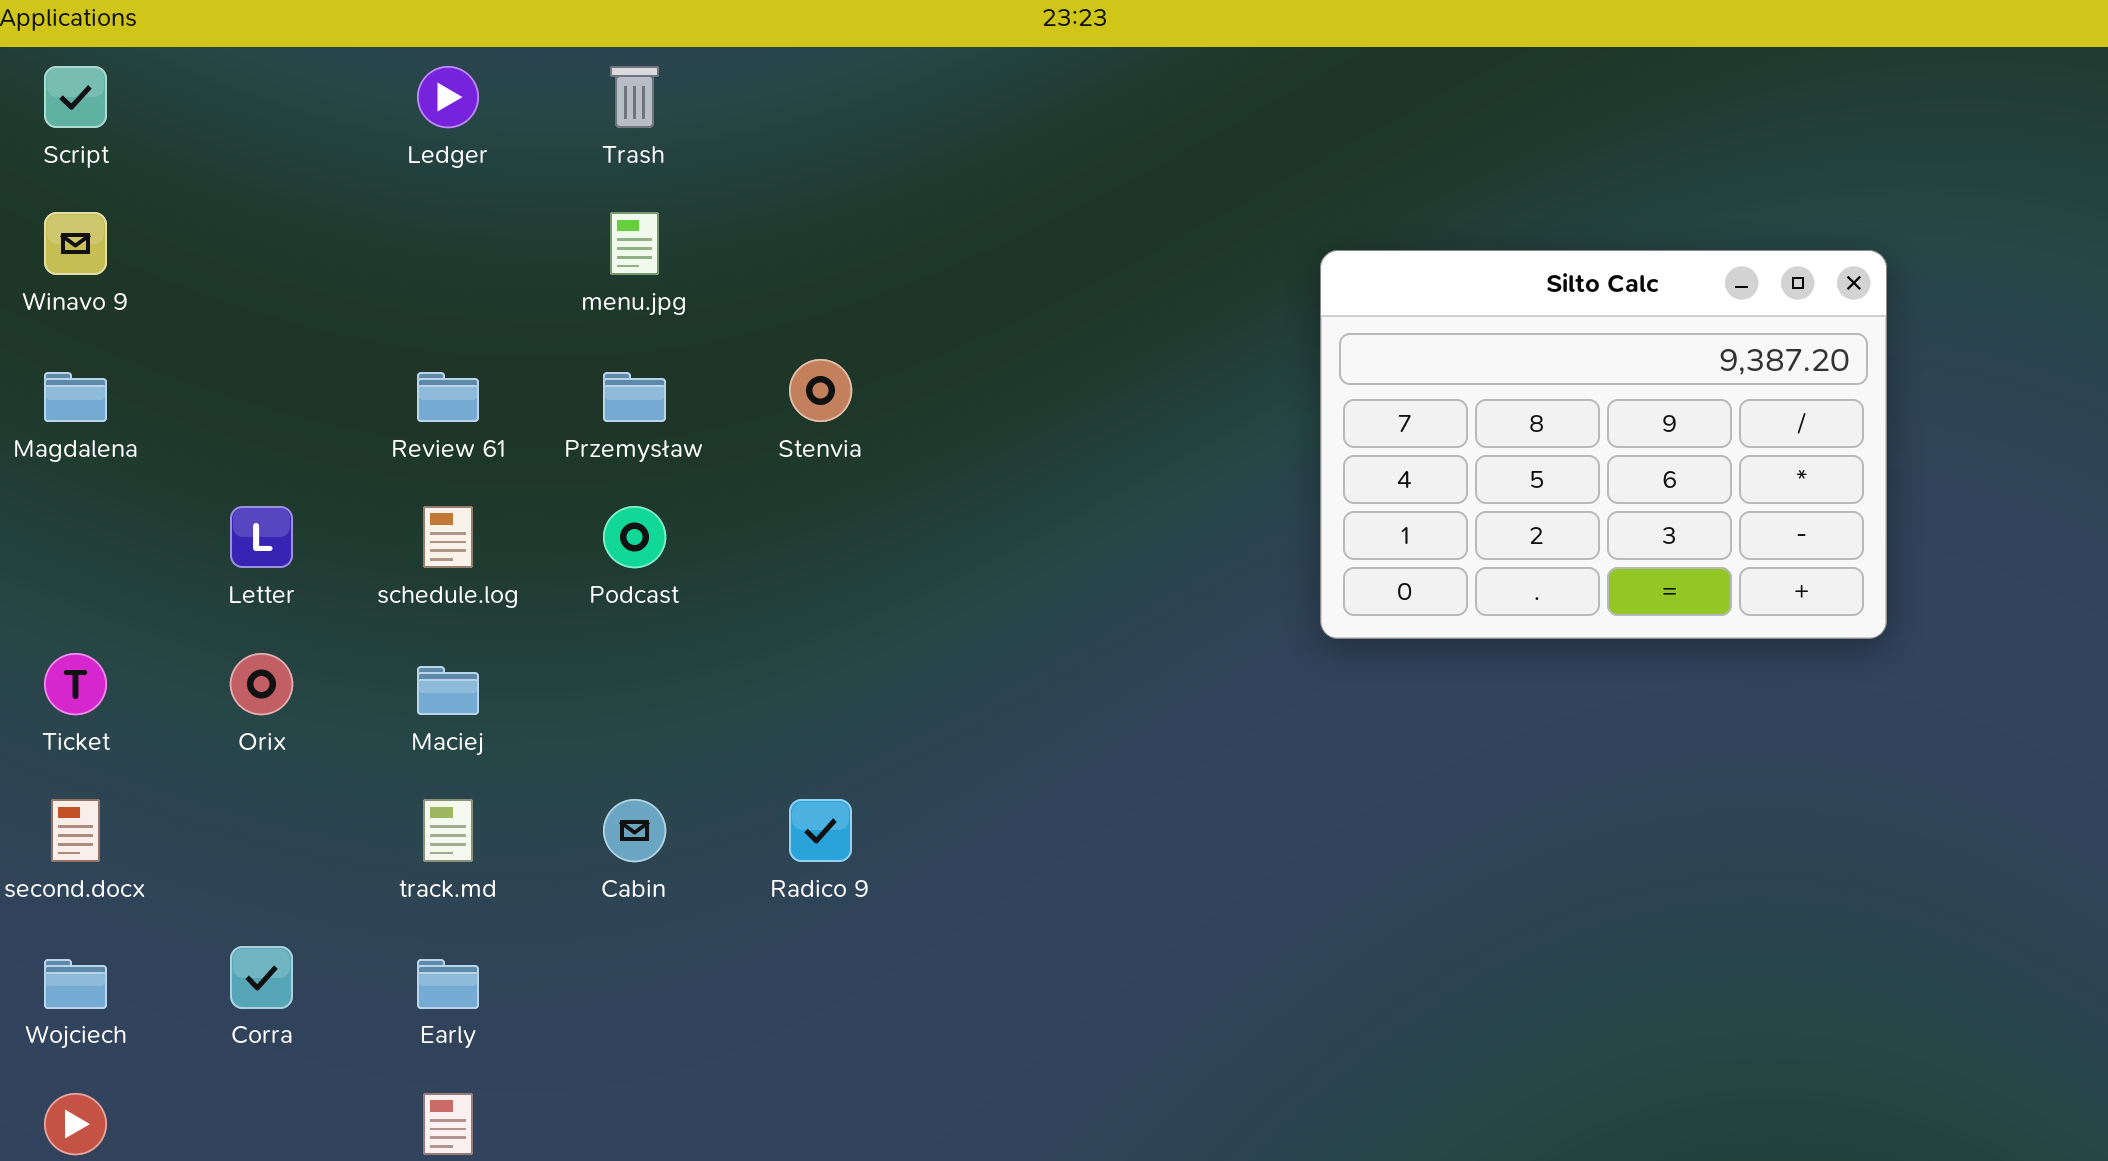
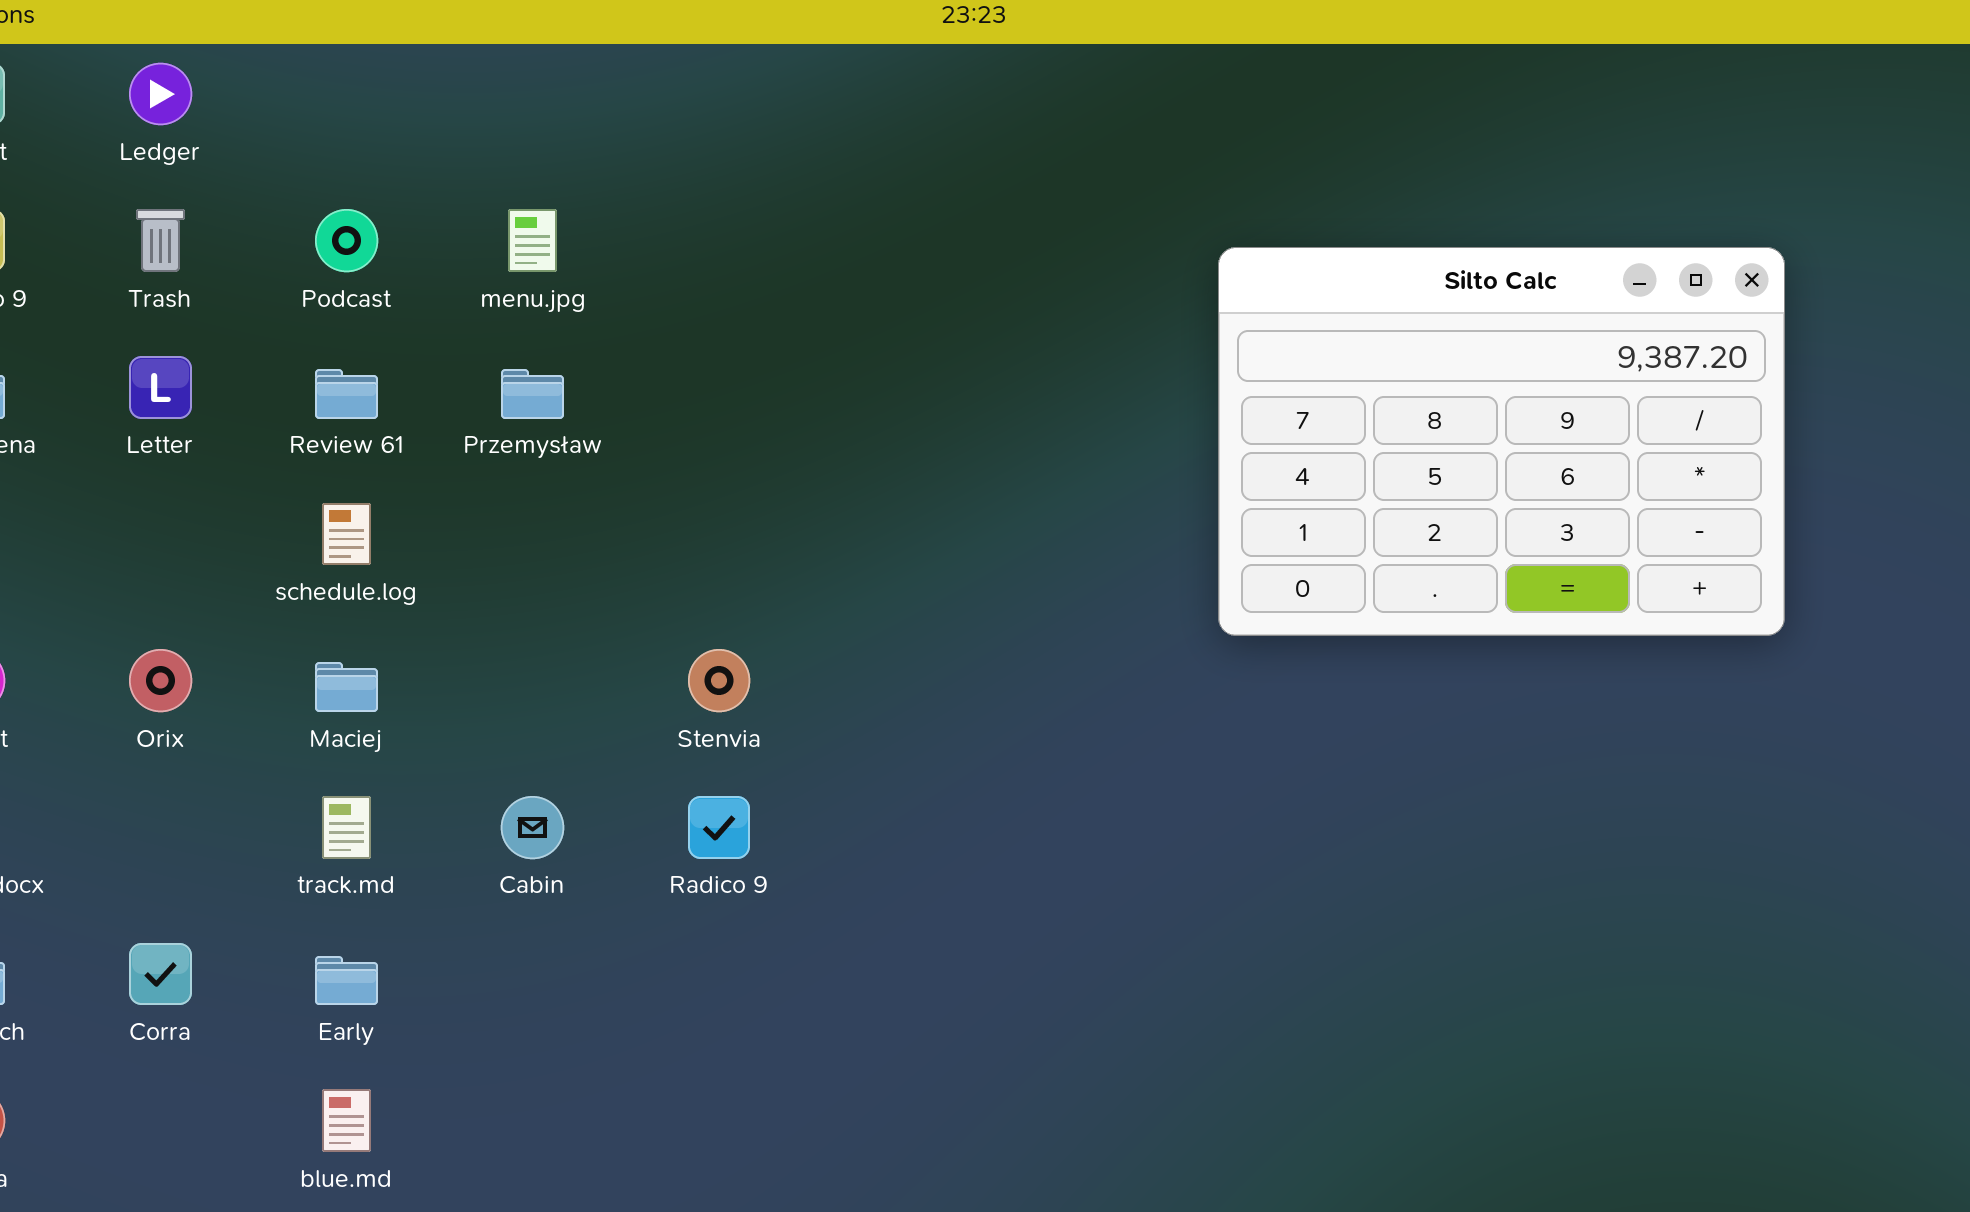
Ledger: [417,66,479,128] -> [129,63,192,125], moved
Trash: [610,66,659,128] -> [136,209,185,272], moved
Stenvia: [789,359,852,422] -> [688,649,750,712], moved
Letter: [230,506,293,568] -> [129,356,192,419], moved
Podcast: [603,506,666,568] -> [315,209,378,272], moved

